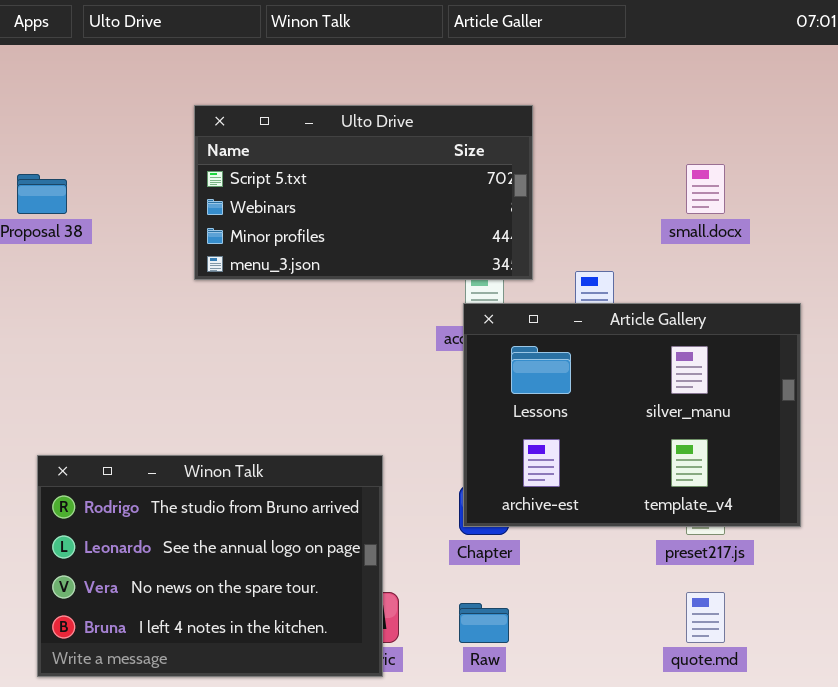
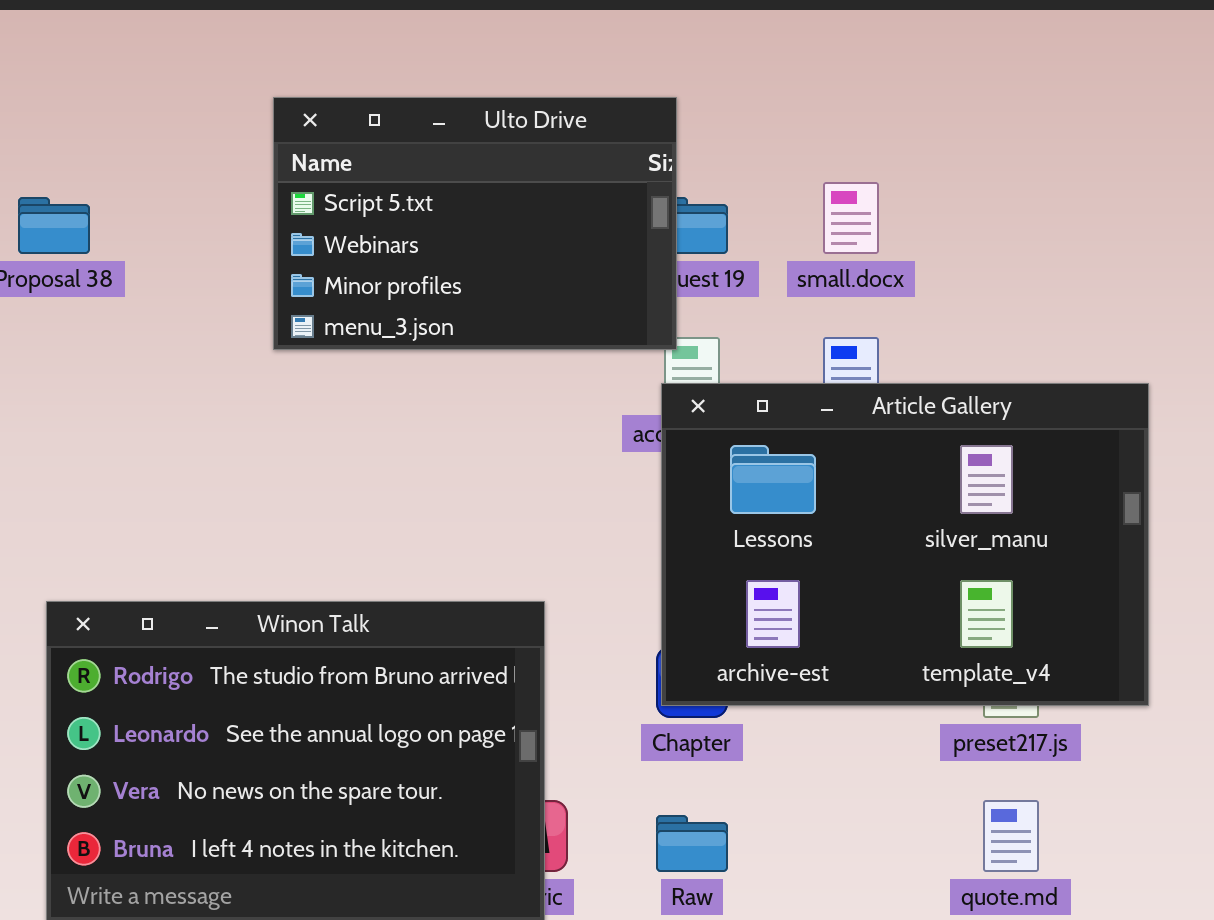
Ulto Drive: [194,105,533,280] -> [273,97,677,350], resized
small.docx: [686,164,725,214] -> [823,182,879,254], moved

